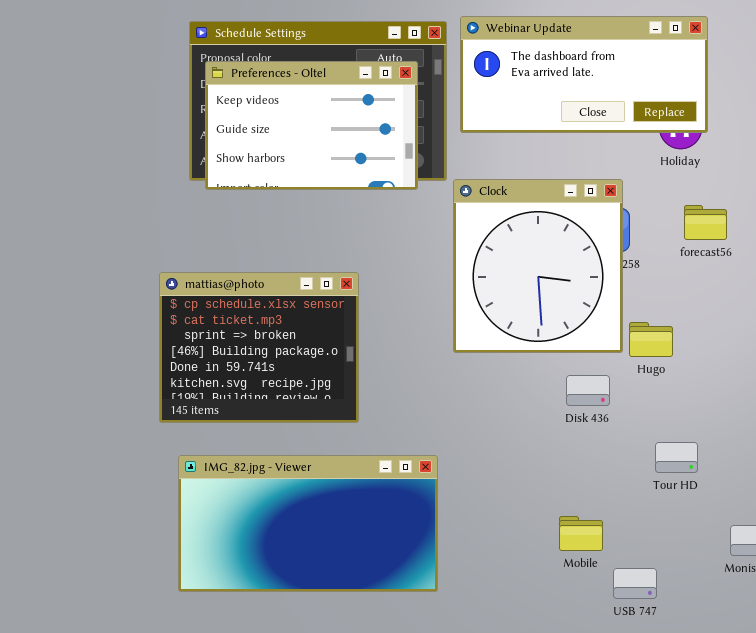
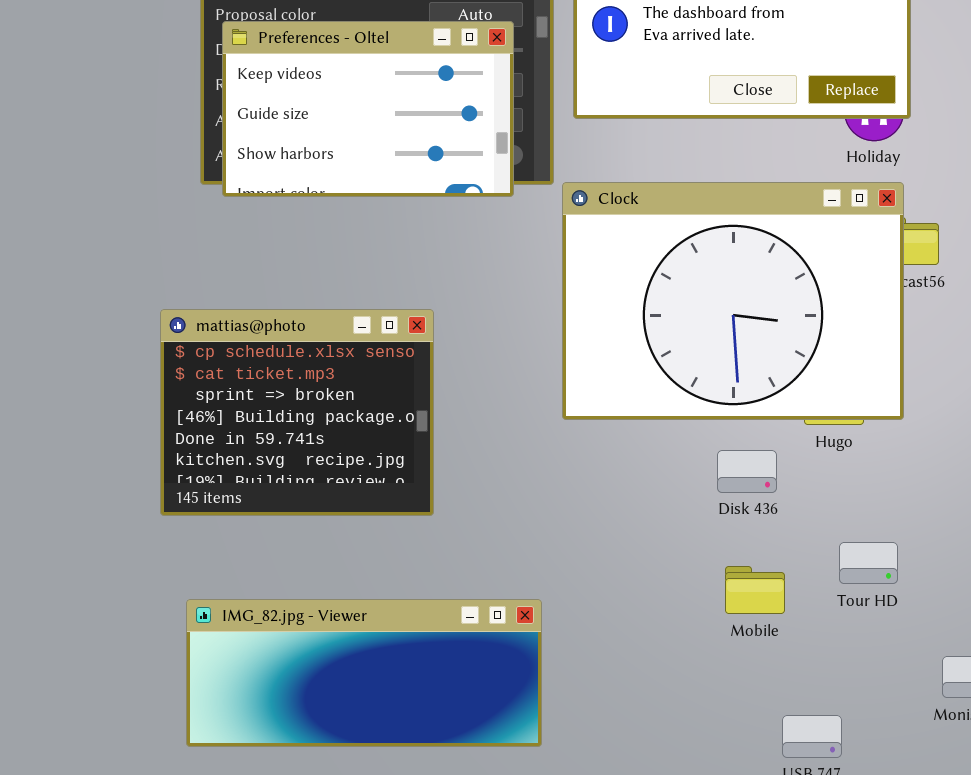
Clock: [453,179,623,353] -> [562,182,904,420], resized
IMG_82.jpg - Viewer: [178,455,438,592] -> [186,599,542,747], resized
Mobile: [559,516,603,551] -> [725,566,785,614], moved

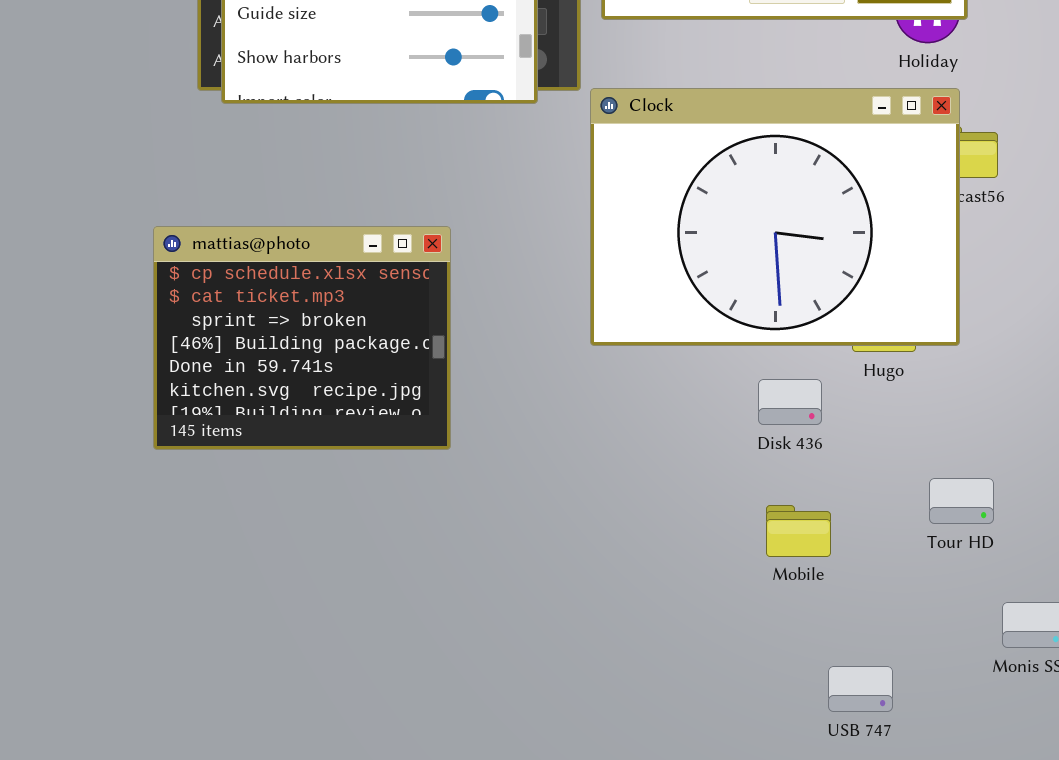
Tour HD: [839,542,898,584] -> [929,478,994,524], moved
IMG_82.jpg - Viewer: [186,599,542,747] -> none, closed

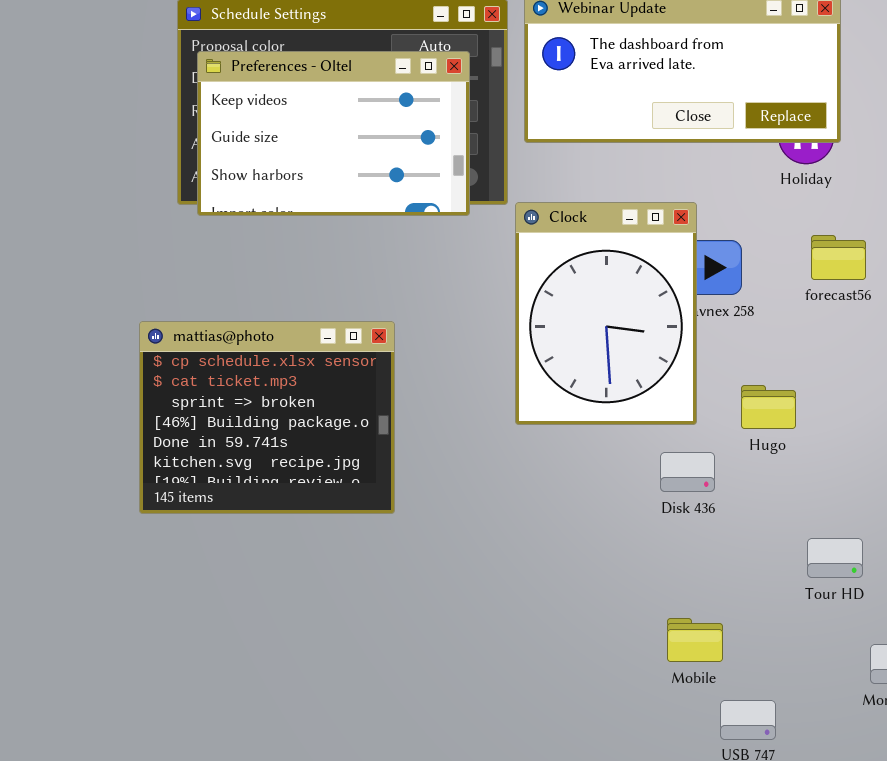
Clock: [590,88,960,346] -> [515,202,697,425], resized
Mobile: [766,505,831,557] -> [667,618,723,662], moved

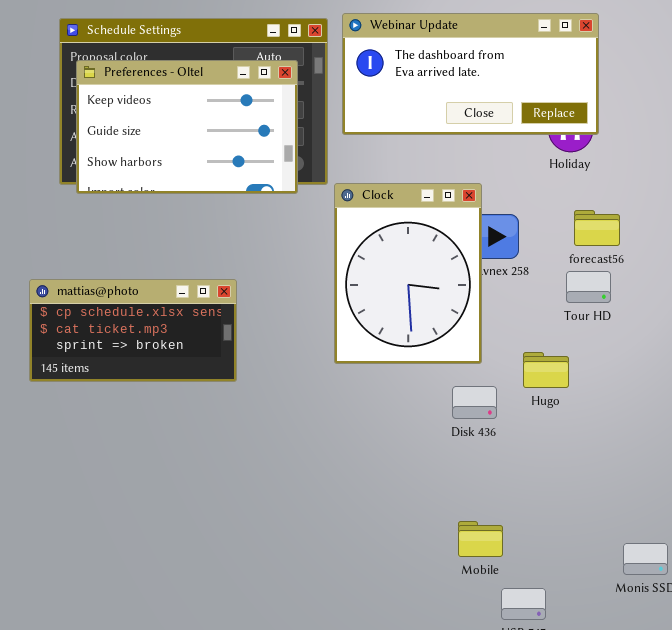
mattias@photo: [139,321,395,514] -> [29,279,237,382], resized
Hugo: [741,385,796,429] -> [523,352,569,388], moved
Tour HD: [807,538,863,578] -> [566,271,611,303], moved

